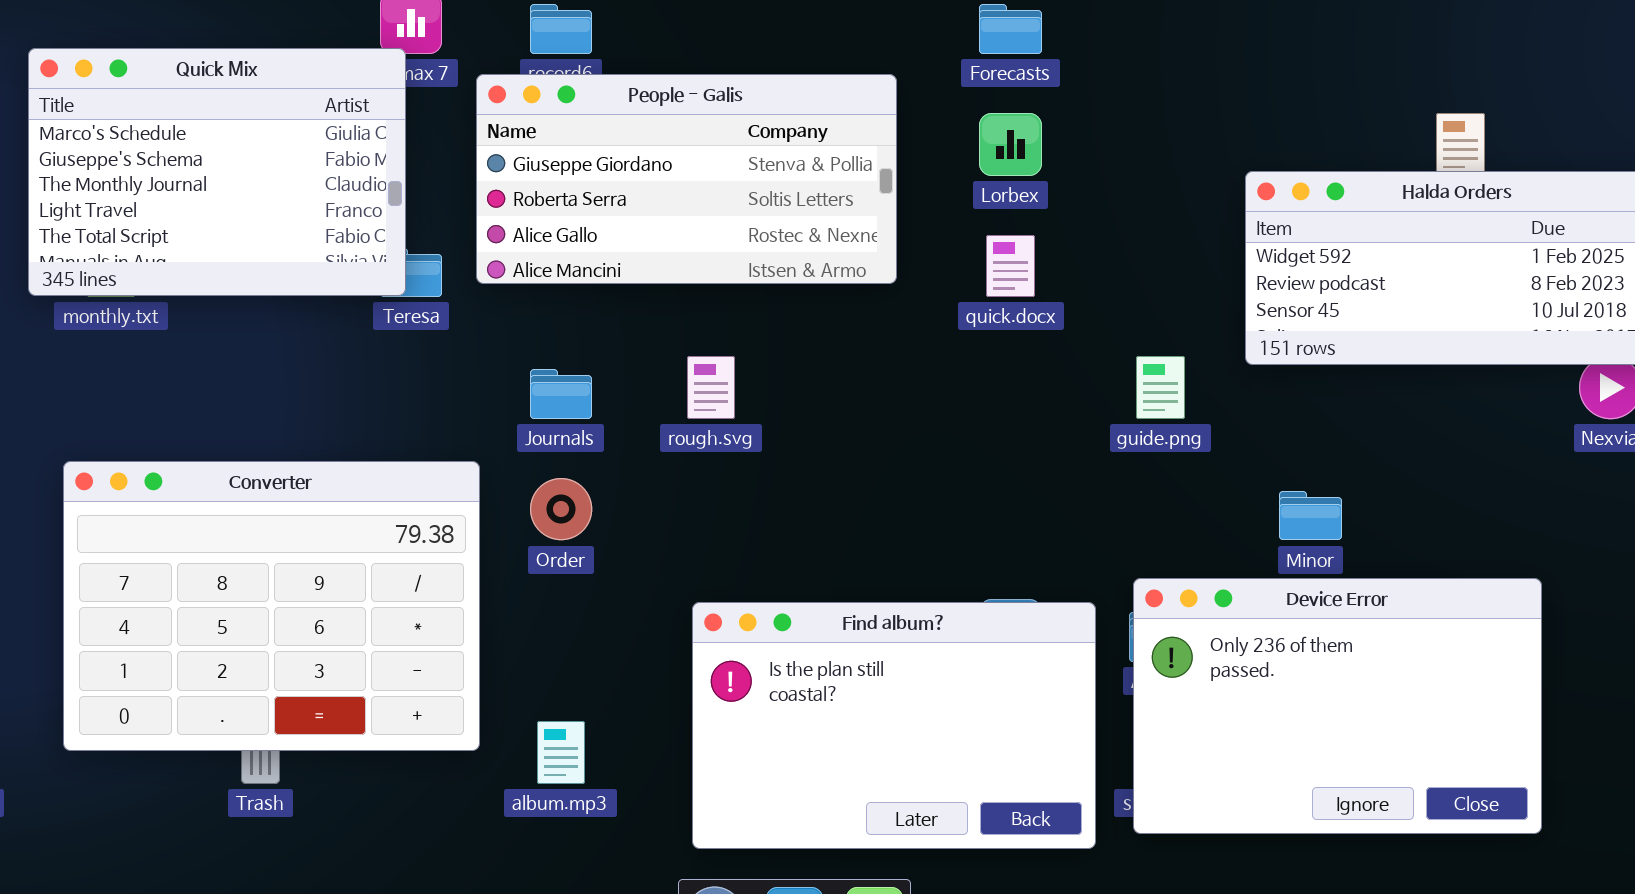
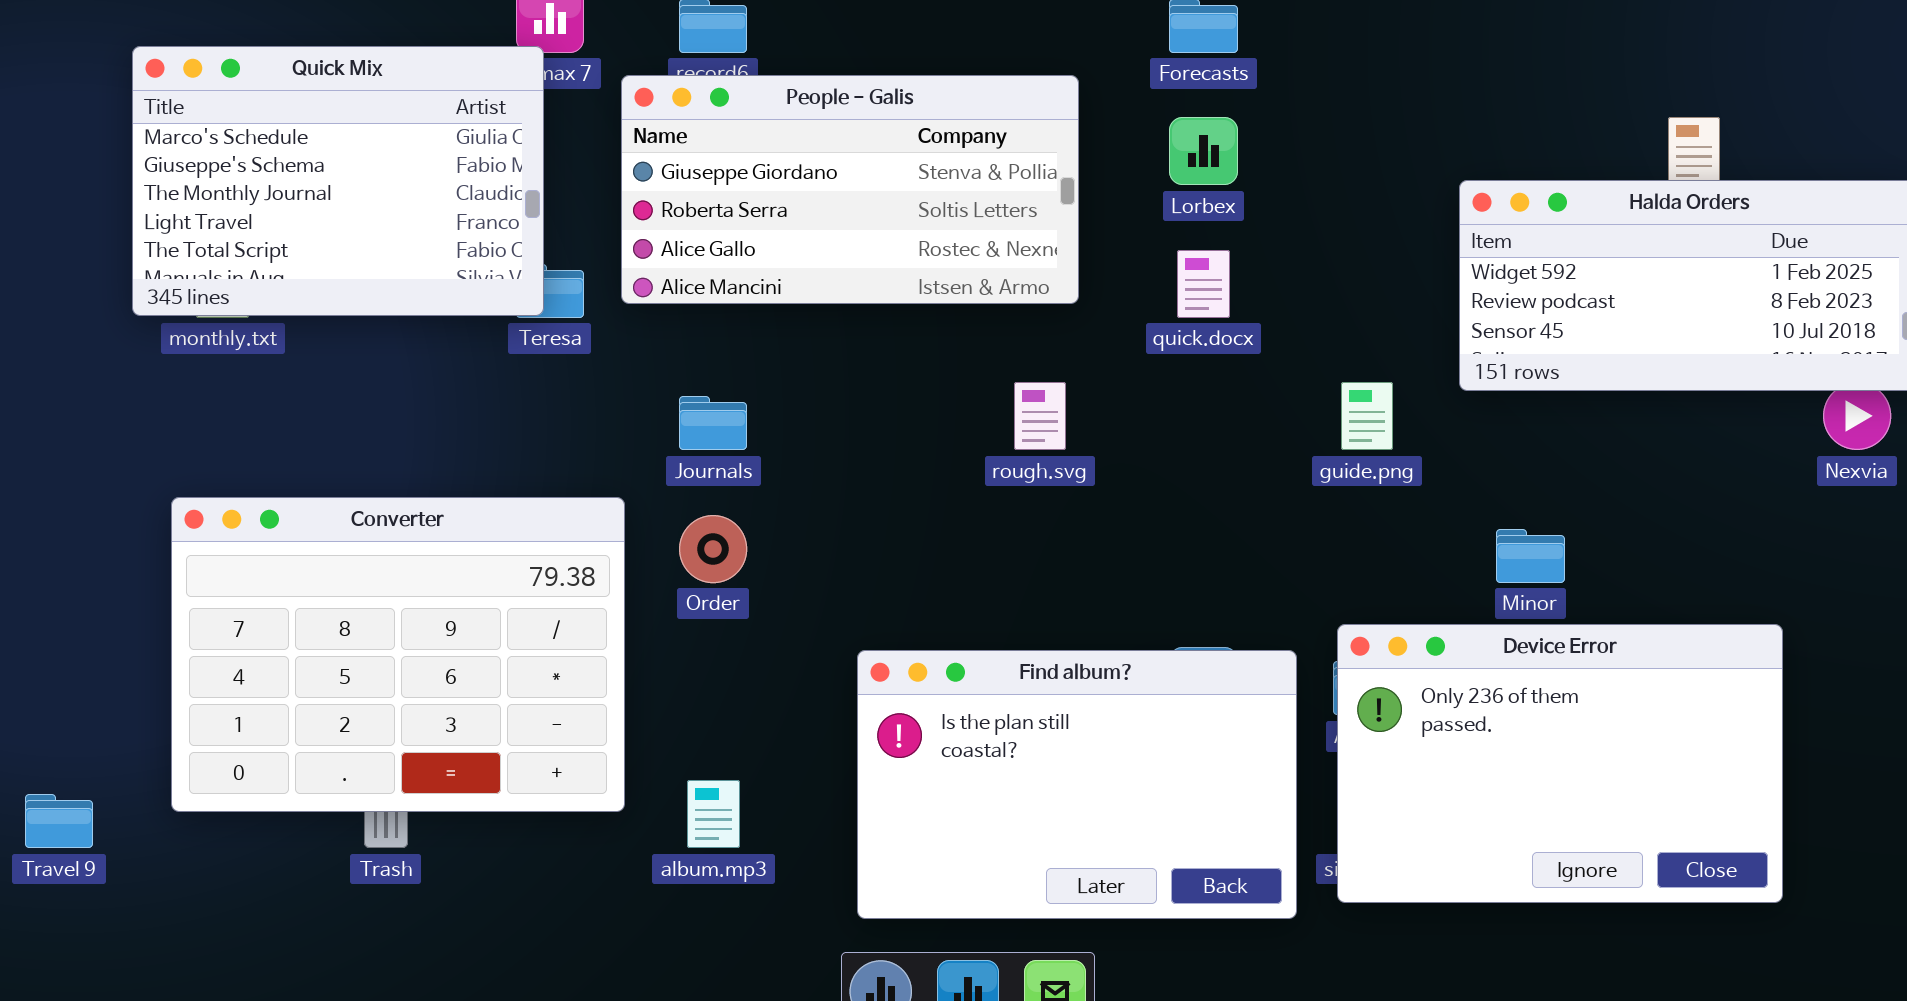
rough.svg: [687,356,735,419] -> [1014,382,1066,450], moved

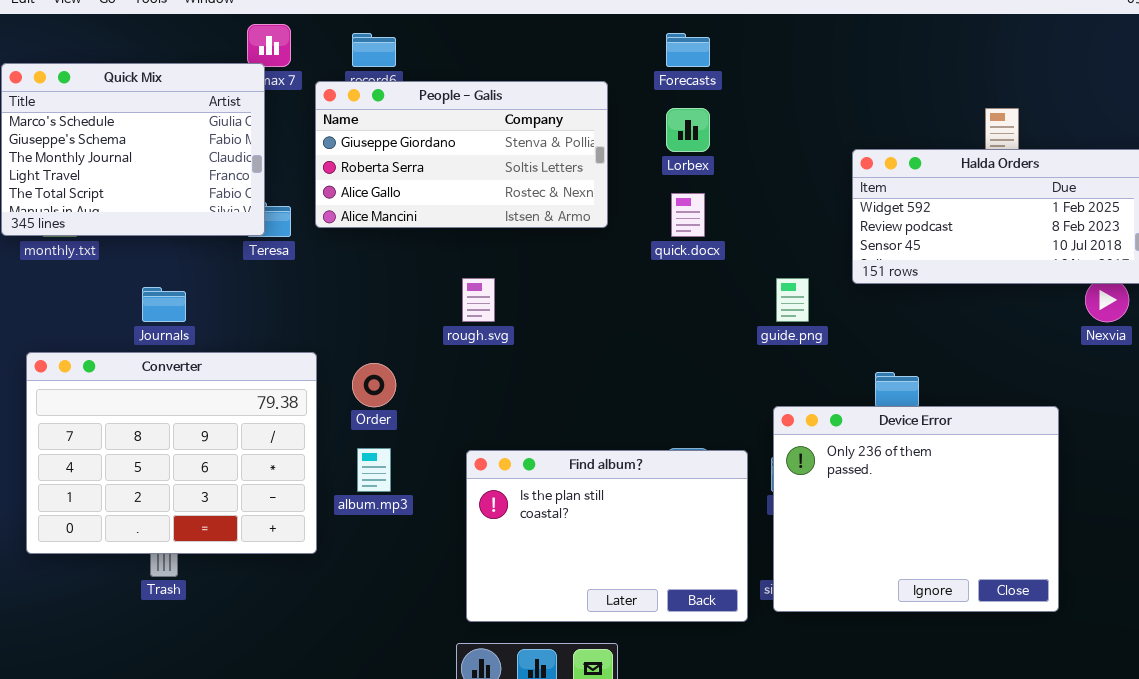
rough.svg: [1014,382,1066,450] -> [462,278,495,322], moved
Journals: [679,396,747,450] -> [142,287,186,322], moved
Device Error: [1337,624,1783,903] -> [773,406,1059,612], resized
album.mp3: [687,780,740,848] -> [357,448,391,492], moved

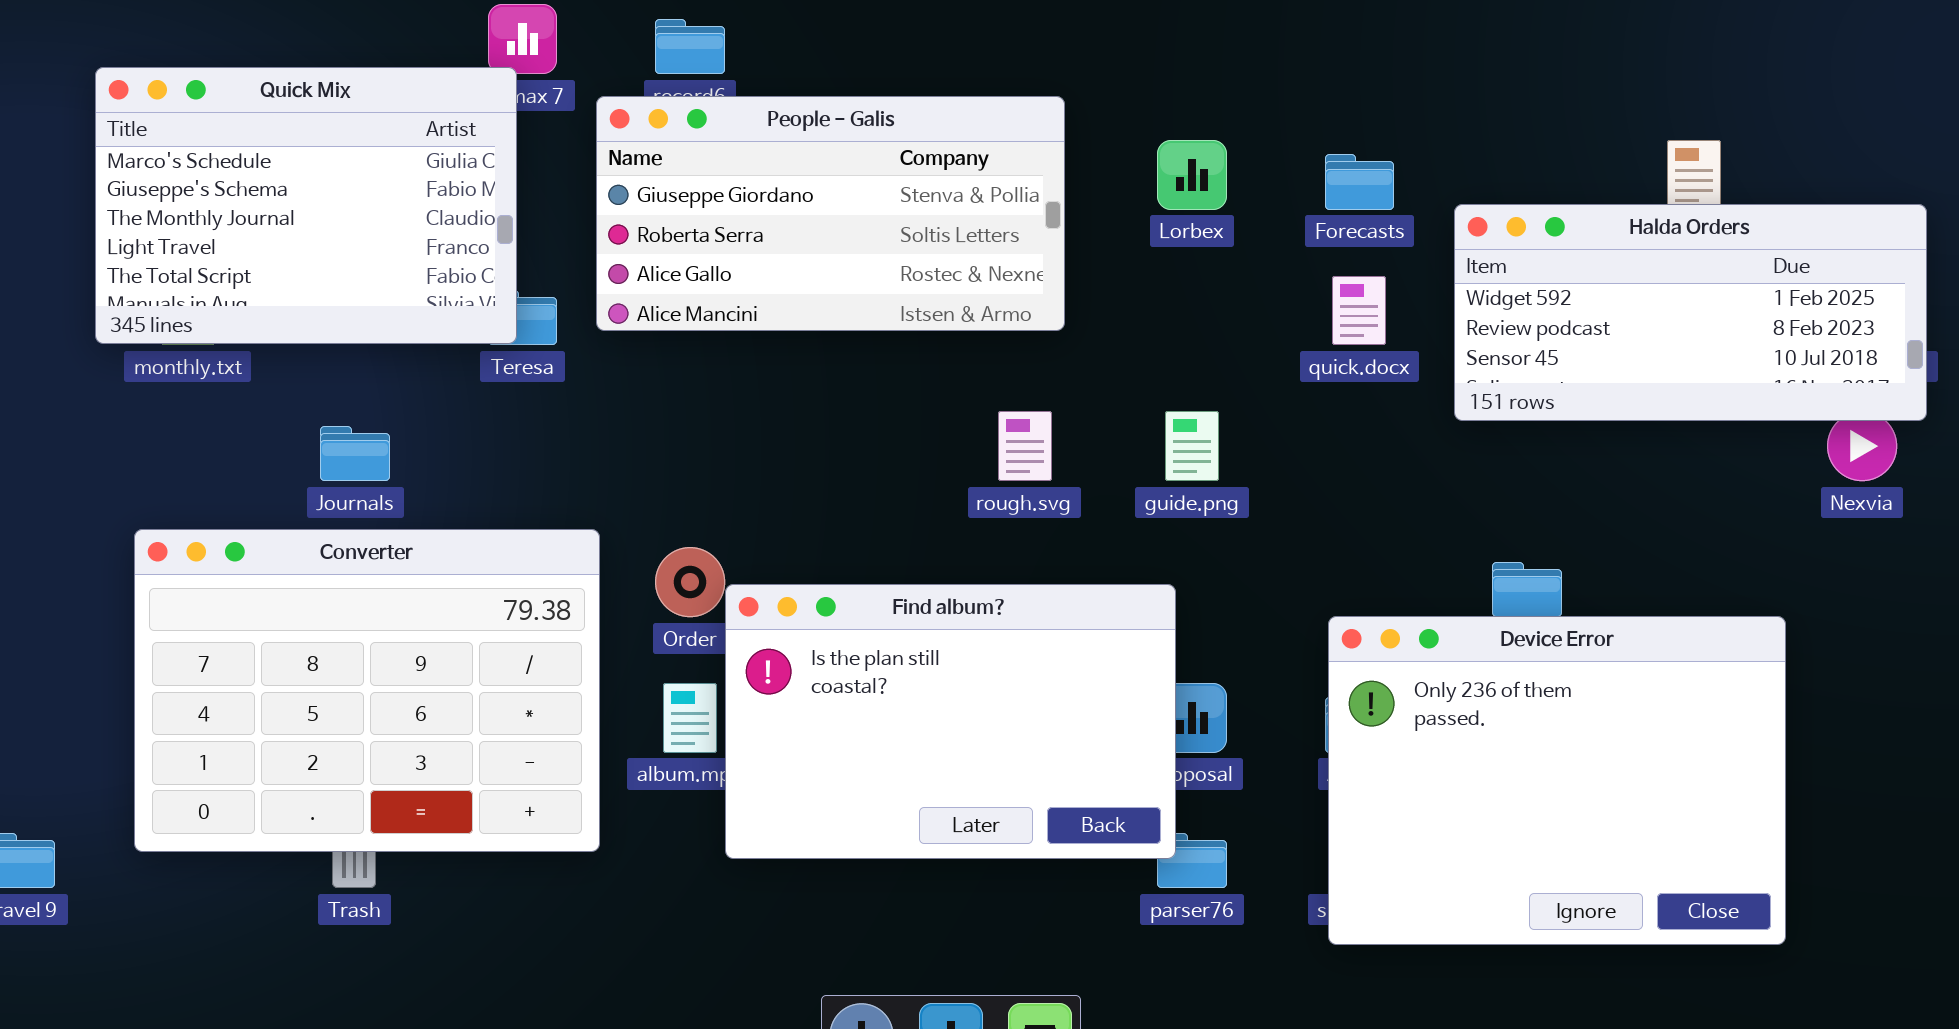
Forecasts: [666,33,710,67] -> [1325,154,1394,210], moved
quick.docx: [671,193,705,237] -> [1332,276,1386,345], moved
rough.svg: [462,278,495,322] -> [998,411,1052,481], moved
guide.png: [776,278,809,322] -> [1165,411,1219,481], moved
Find album?: [466,450,748,622] -> [725,584,1176,859], moved

